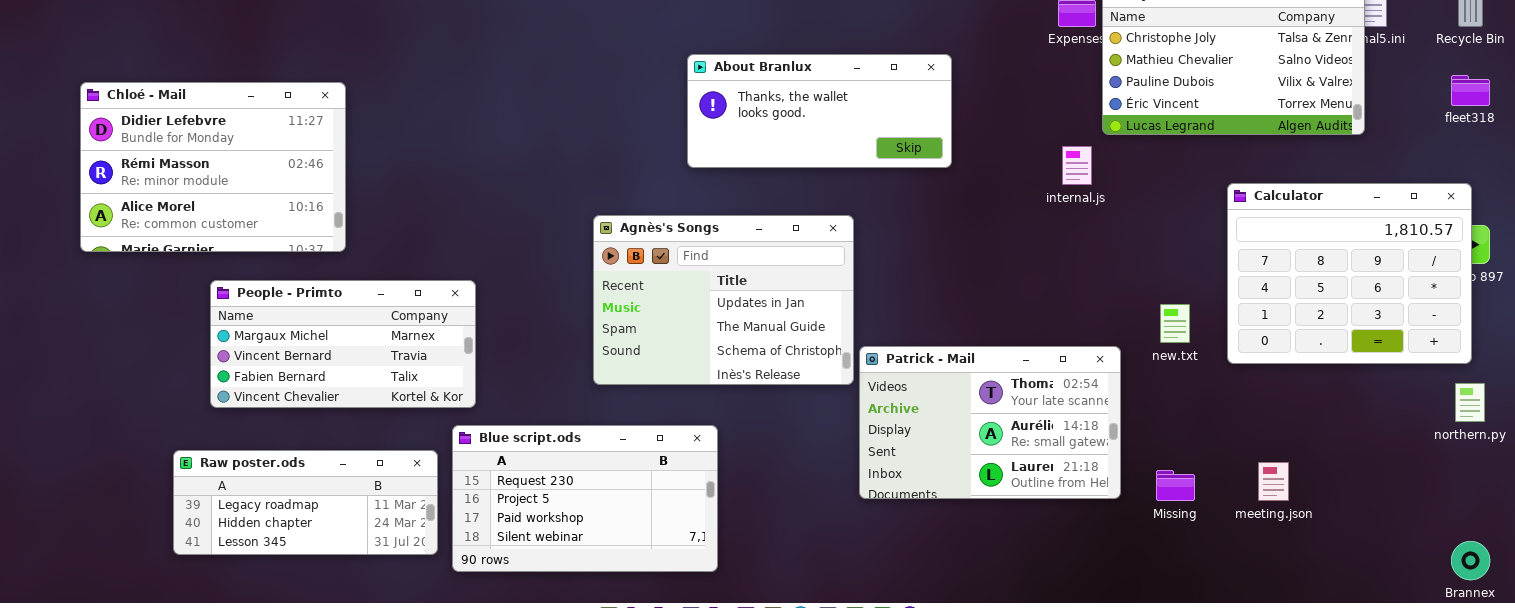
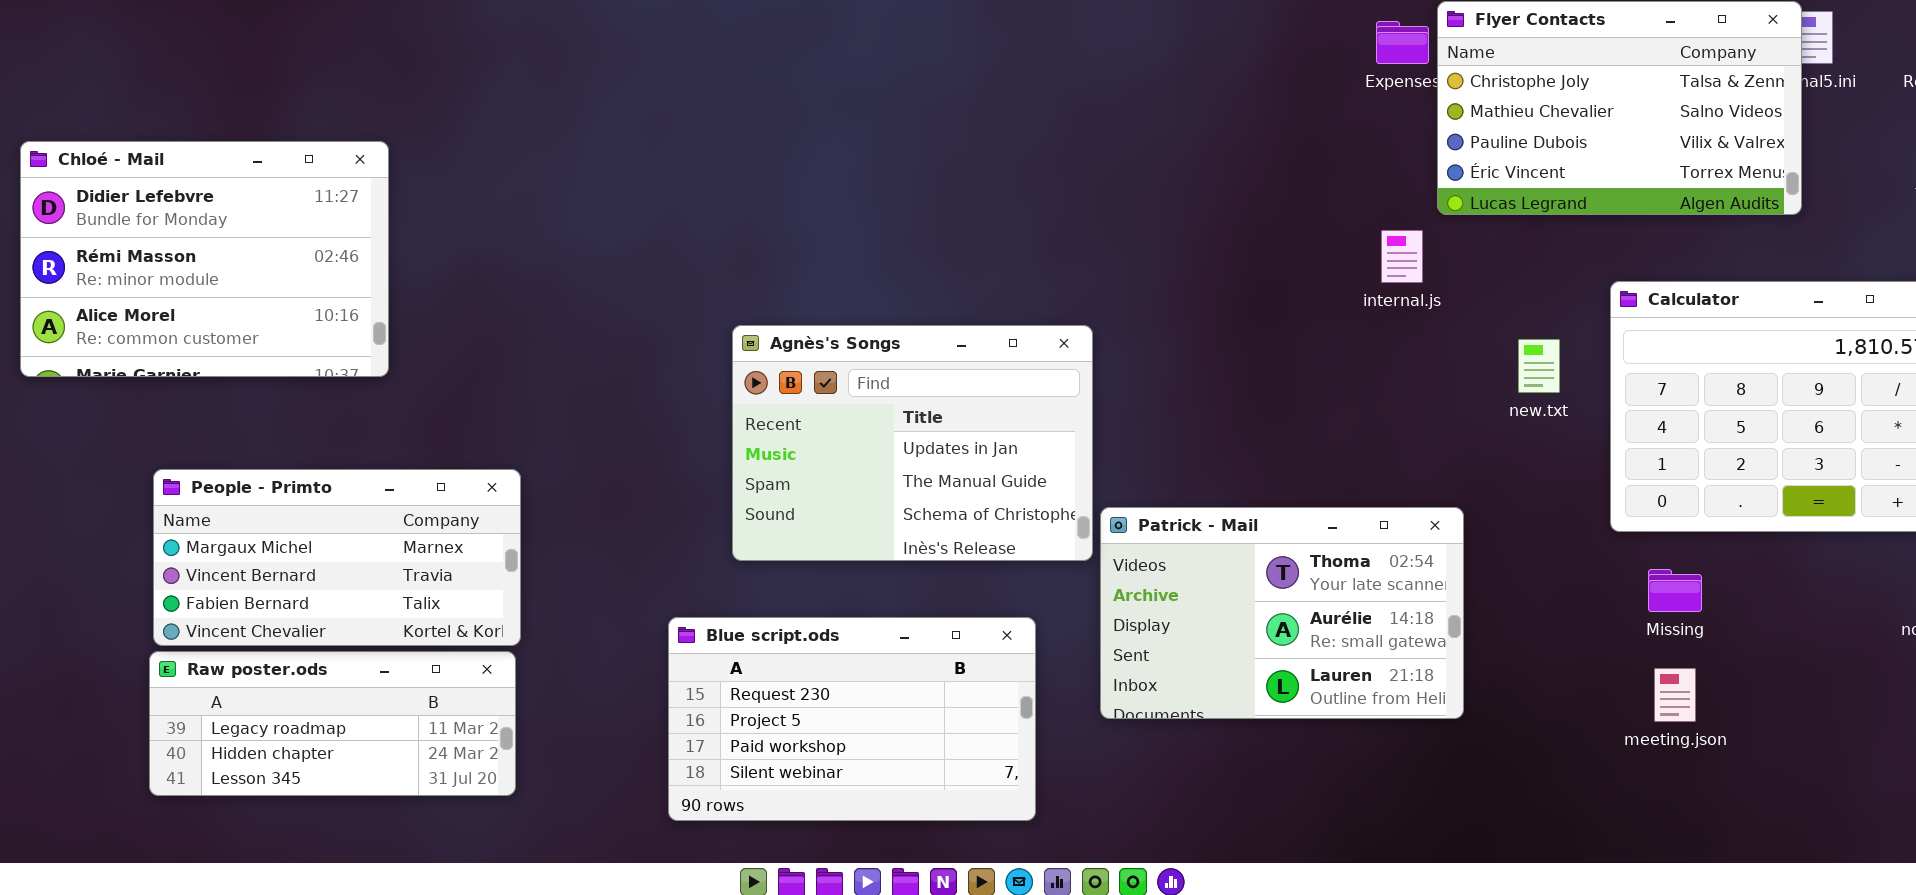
About Branlux: [687,54,952,168] -> none, closed
People - Primto: [210,280,476,408] -> [153,469,521,646], moved
new.txt: [1160,304,1190,343] -> [1518,339,1560,393], moved
Blue script.ods: [452,425,718,572] -> [668,617,1036,821], moved
Missing: [1156,470,1195,501] -> [1648,569,1702,612], moved

